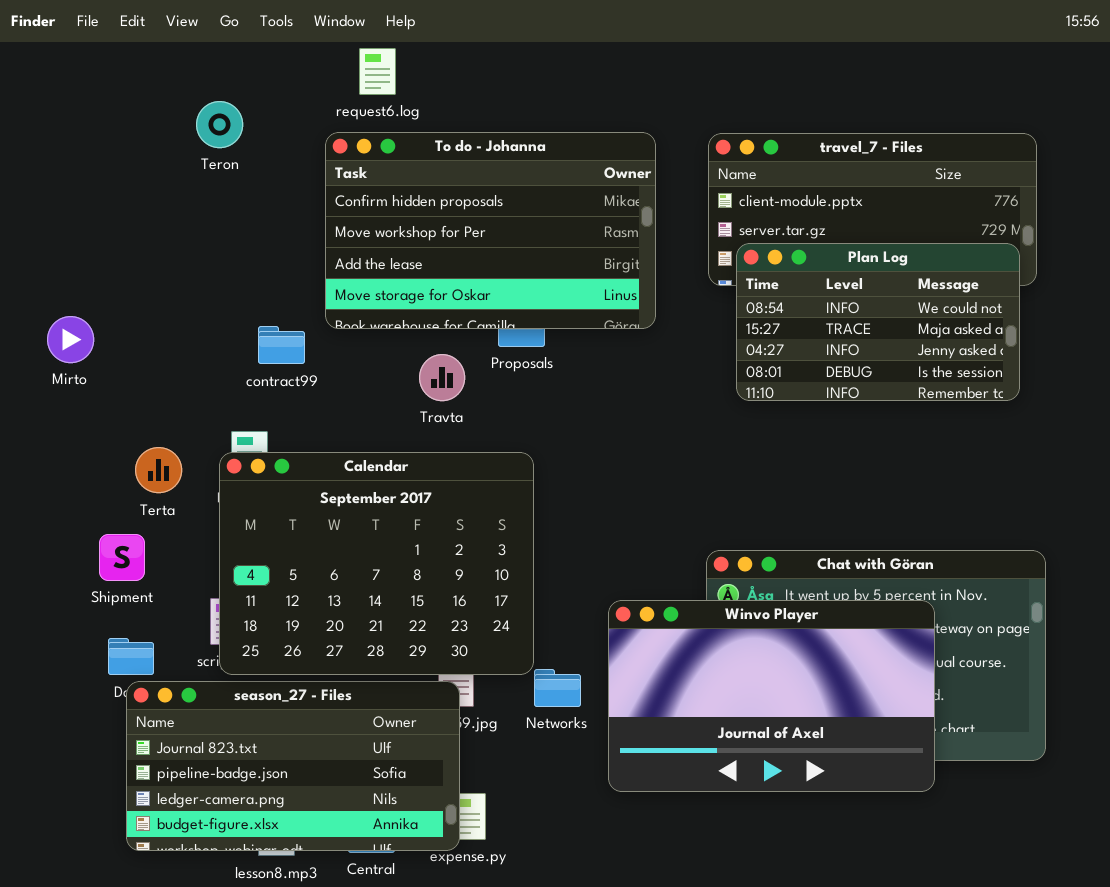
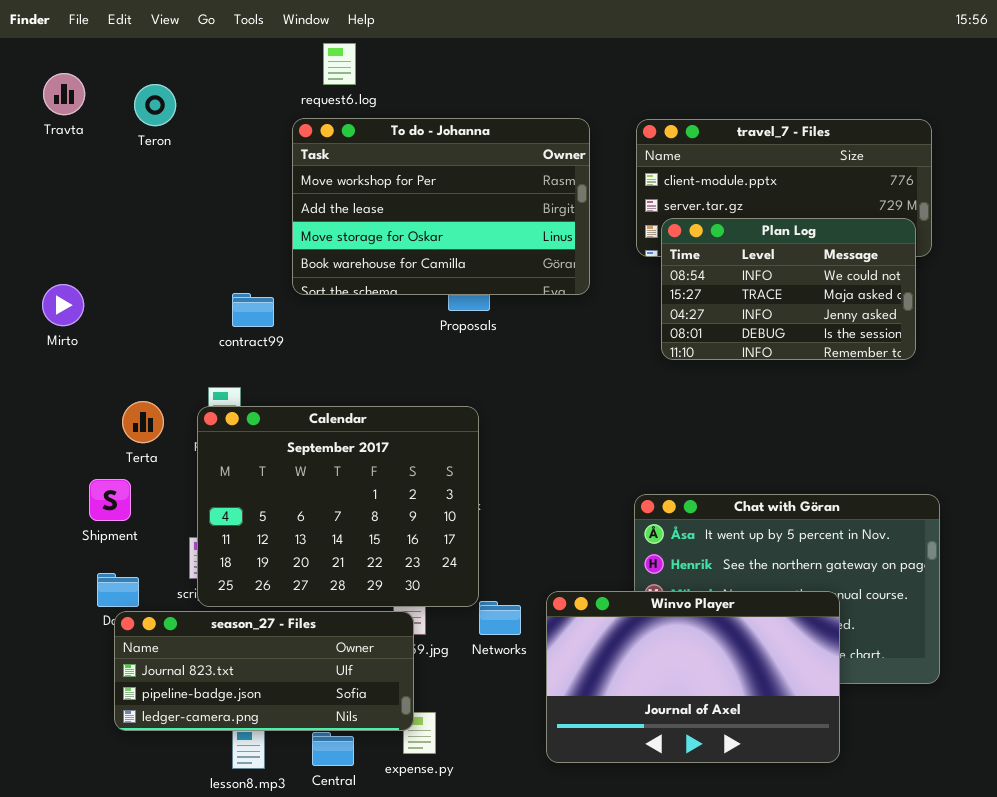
Teron: [196,101,243,148] -> [134,84,176,126], moved
To do - Johanna: [325,132,656,329] -> [292,118,590,295], scrolled down 1 row
Travta: [419,354,465,401] -> [43,73,85,115], moved
Winvo Player: [608,600,935,792] -> [546,591,840,763], moved
season_27 - Files: [126,681,460,851] -> [114,611,414,731], resized

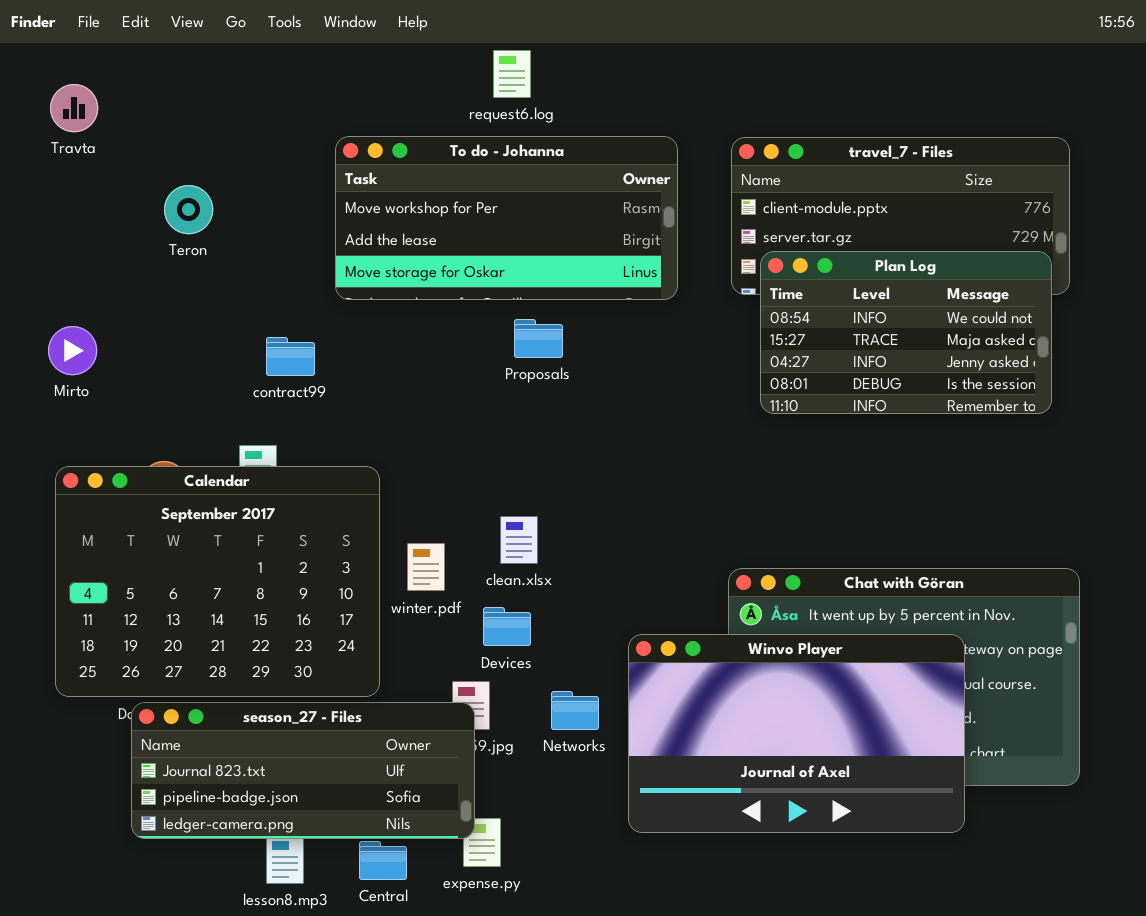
request6.log: [323,43,356,85] -> [493,50,531,98], moved
Teron: [134,84,176,126] -> [164,185,213,234], moved
To do - Johanna: [292,118,590,295] -> [335,136,678,300], resized
Calendar: [197,406,479,607] -> [55,466,380,697], moved
Winvo Player: [546,591,840,763] -> [628,634,965,833], moved

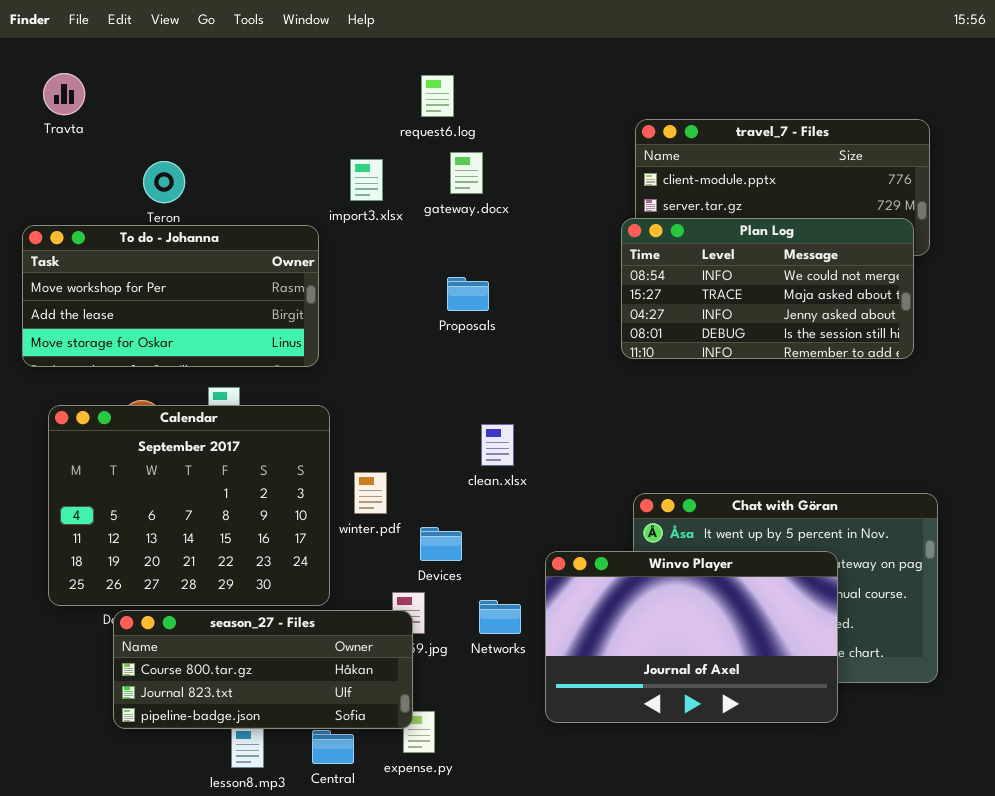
request6.log: [493,50,531,98] -> [421,75,454,117], moved
To do - Johanna: [335,136,678,300] -> [22,225,319,367], moved
Plan Log: [760,251,1052,414] -> [621,218,914,359], resized
clean.xlsx: [500,516,538,564] -> [481,424,514,466], moved
season_27 - Files: [131,702,475,839] -> [113,610,413,729], scrolled up 1 row

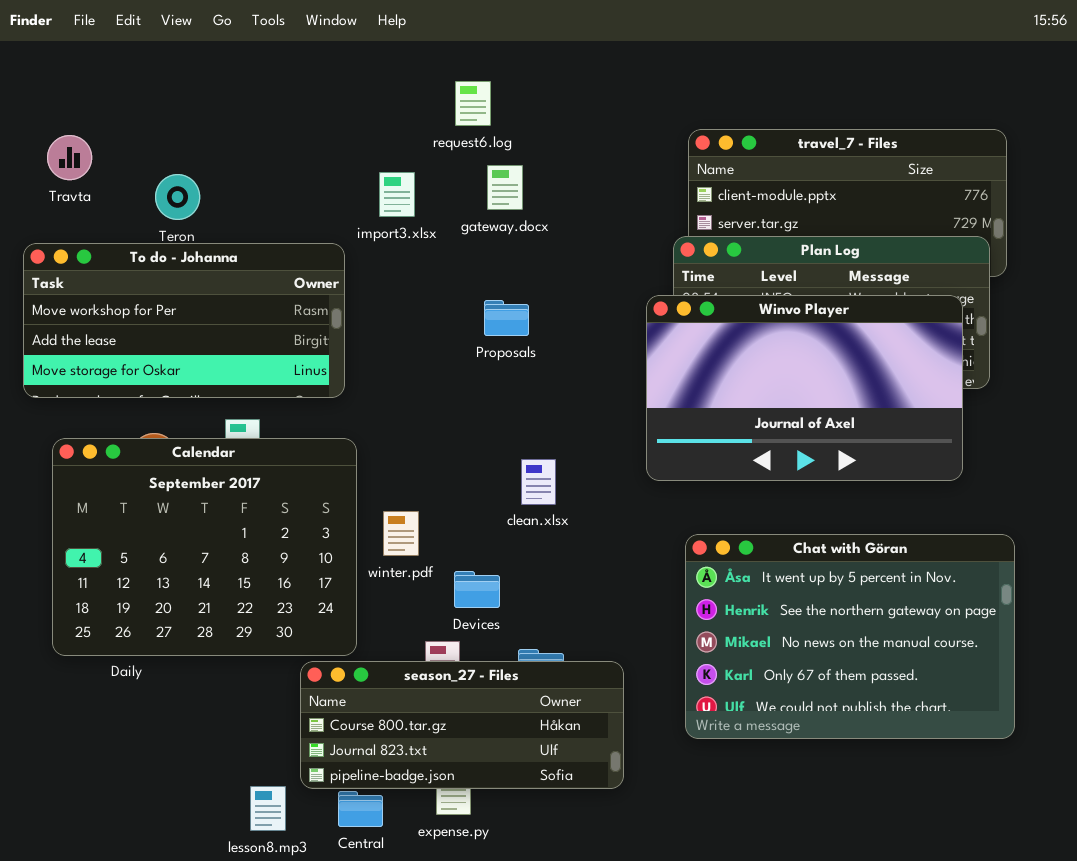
Travta: [43,73,85,115] -> [47,135,92,180], moved
Winvo Player: [545,551,838,723] -> [646,295,963,481], moved
season_27 - Files: [113,610,413,729] -> [300,661,624,789], moved

